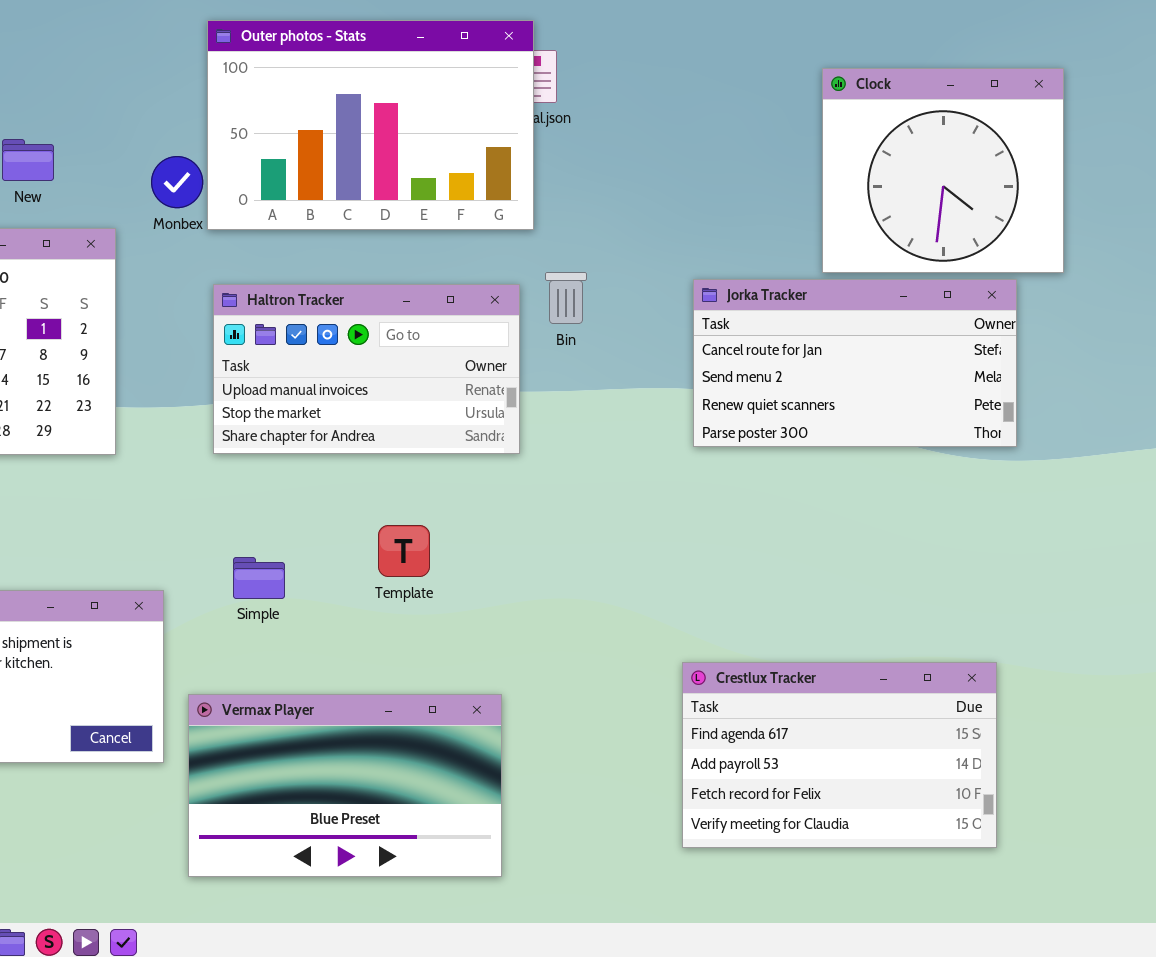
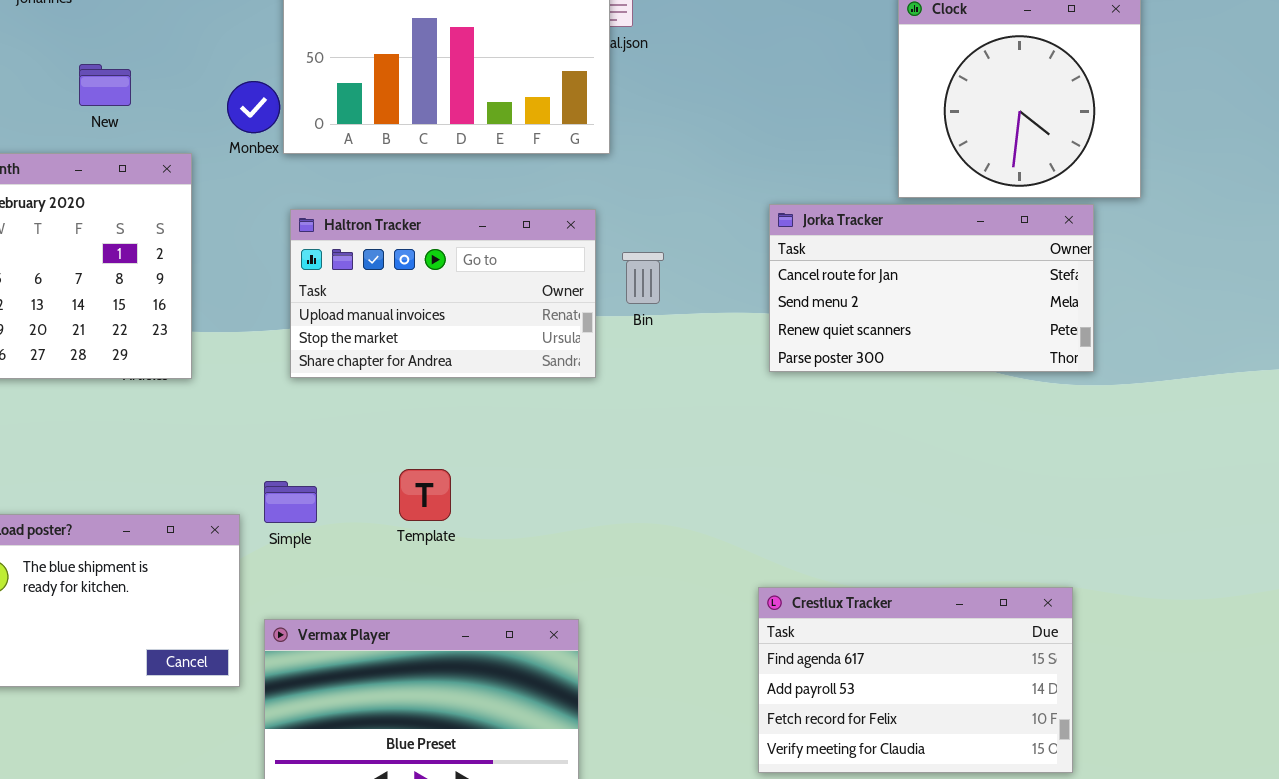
Bin: [545,272,587,324] -> [622,252,664,304], moved
Template: [378,525,430,577] -> [399,469,451,521], moved
Simple: [233,557,285,599] -> [264,481,317,523], moved

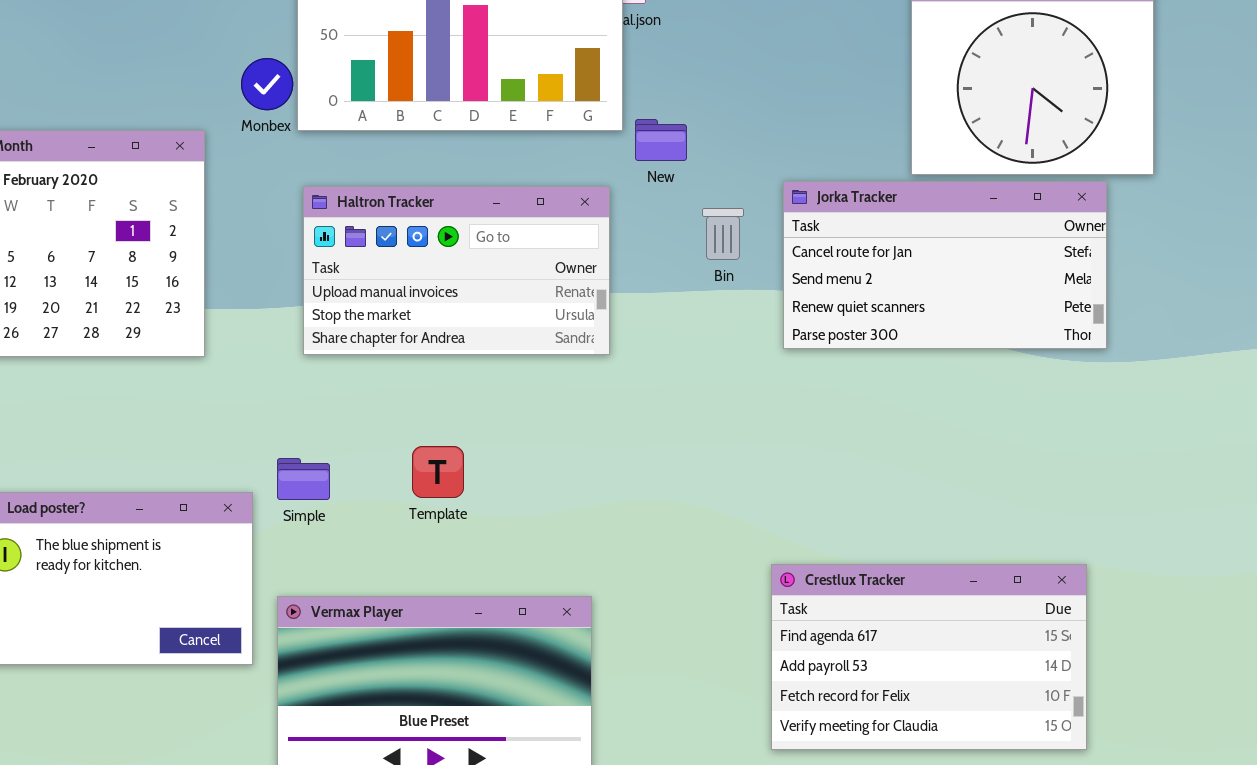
New: [79,64,131,106] -> [635,119,687,161], moved
Bin: [622,252,664,304] -> [702,208,744,260], moved

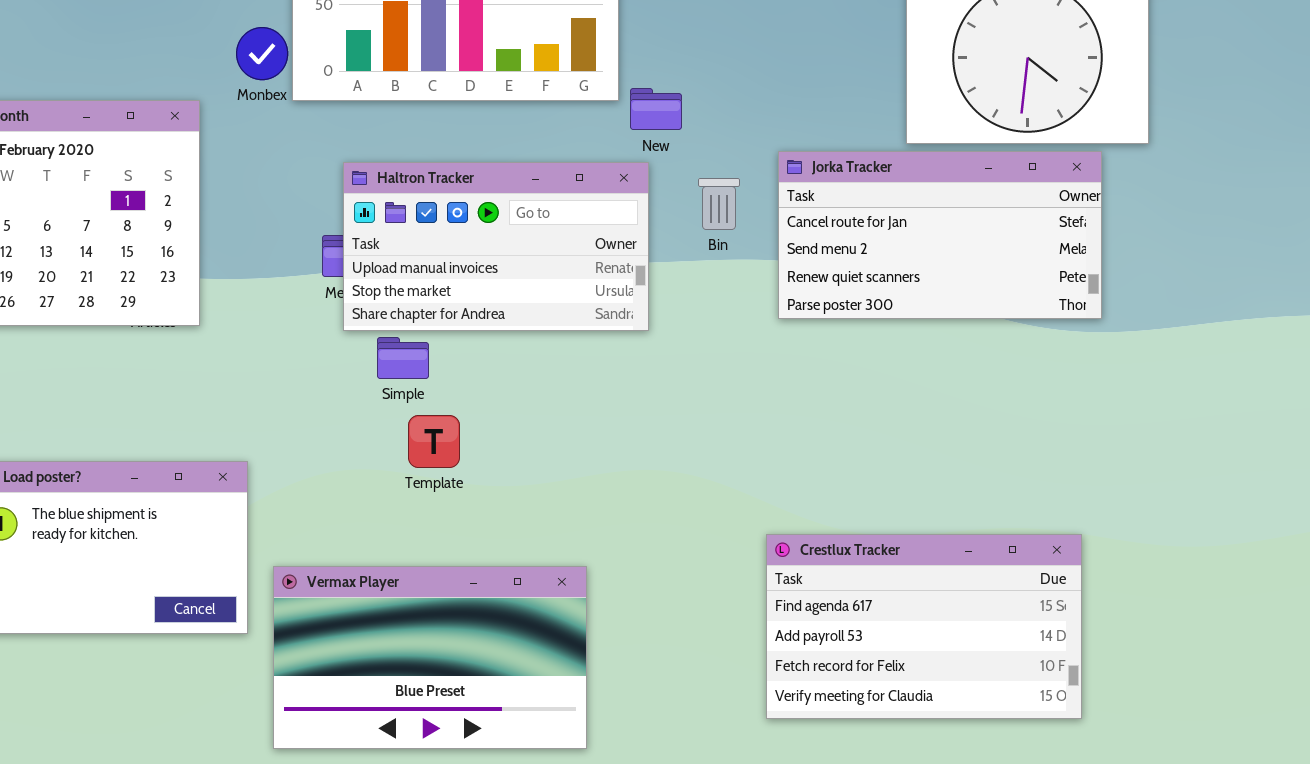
Haltron Tracker: [303,186,610,355] -> [343,162,649,331], moved
Simple: [277,458,330,500] -> [377,337,429,379], moved

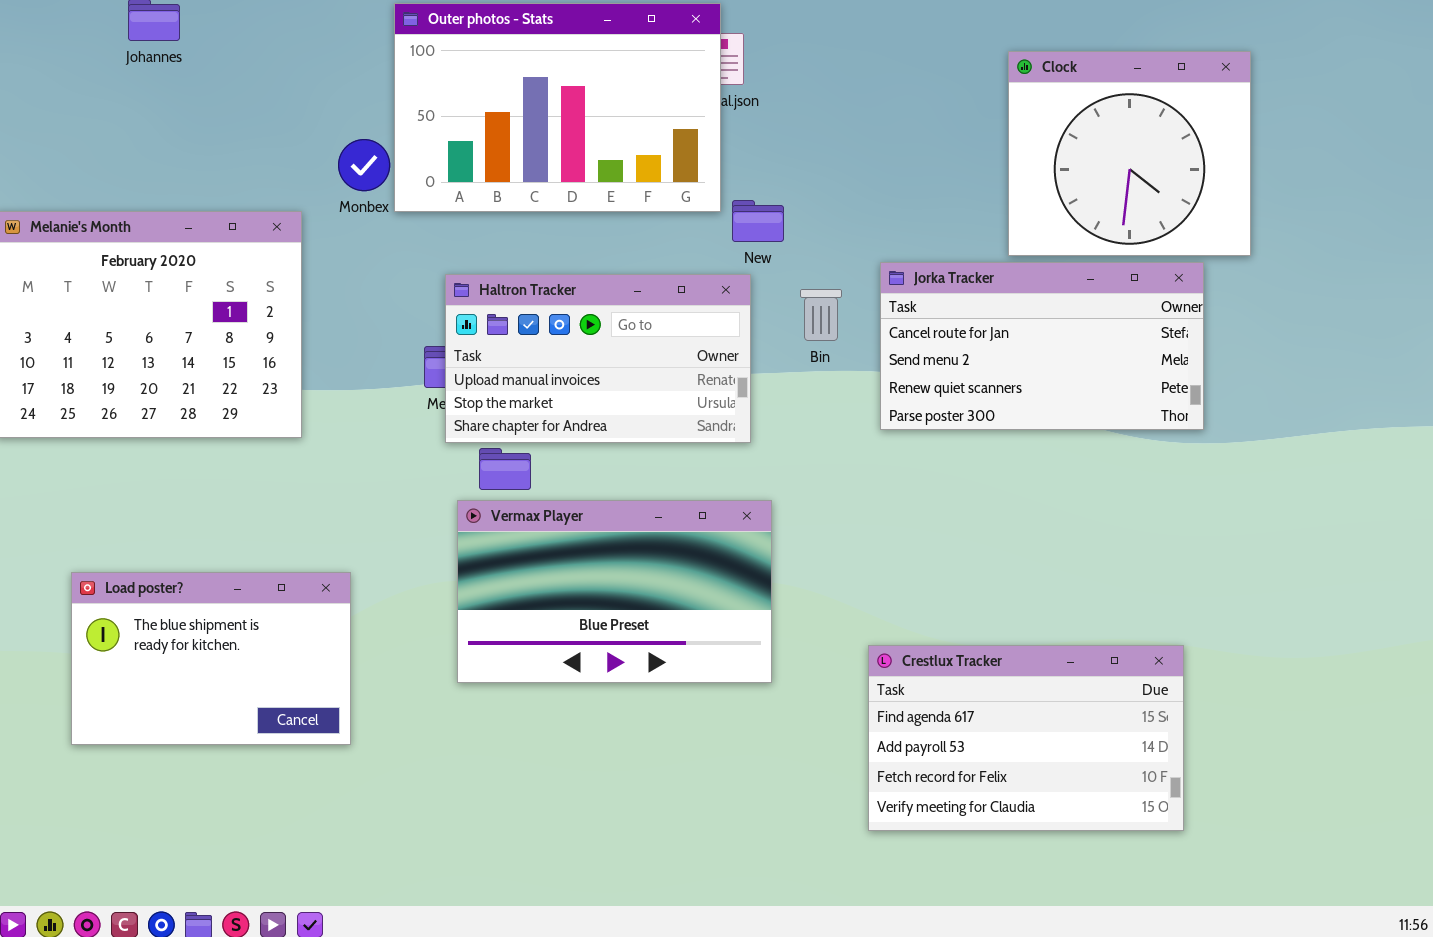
Vermax Player: [273,566,587,749] -> [457,500,772,683], moved

